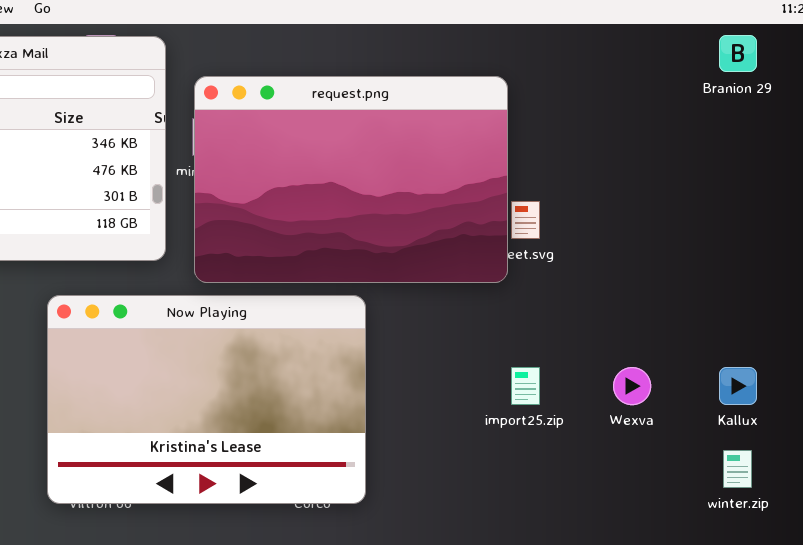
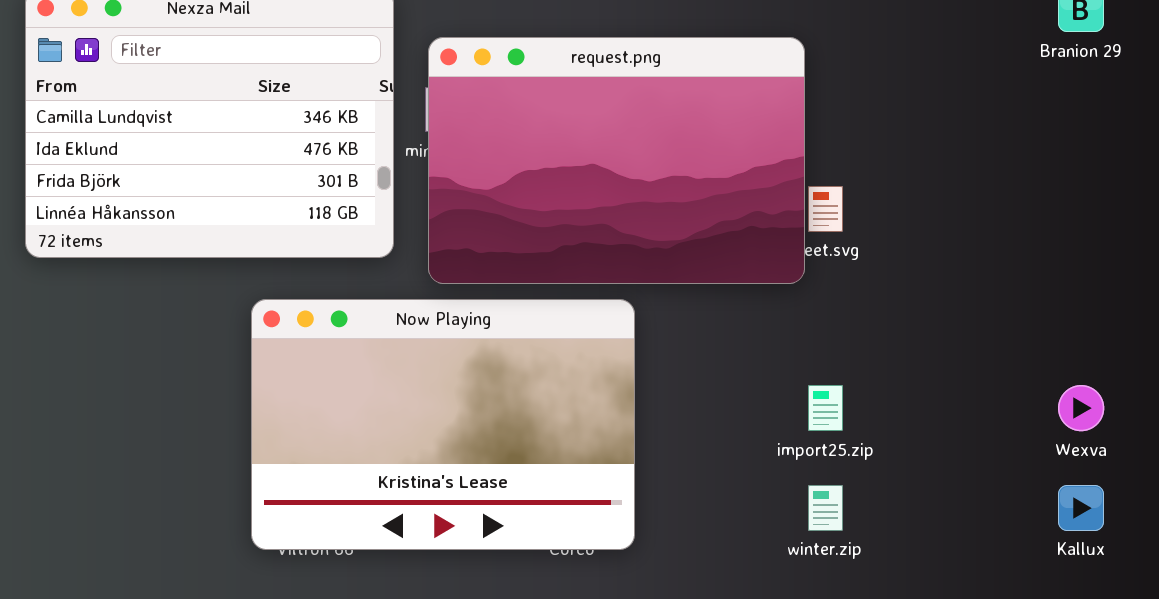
Wexva: [613,367,651,405] -> [1058,385,1104,431], moved
Kallux: [719,367,757,405] -> [1058,485,1104,531], moved
winter.zip: [723,450,752,488] -> [808,485,843,531], moved

